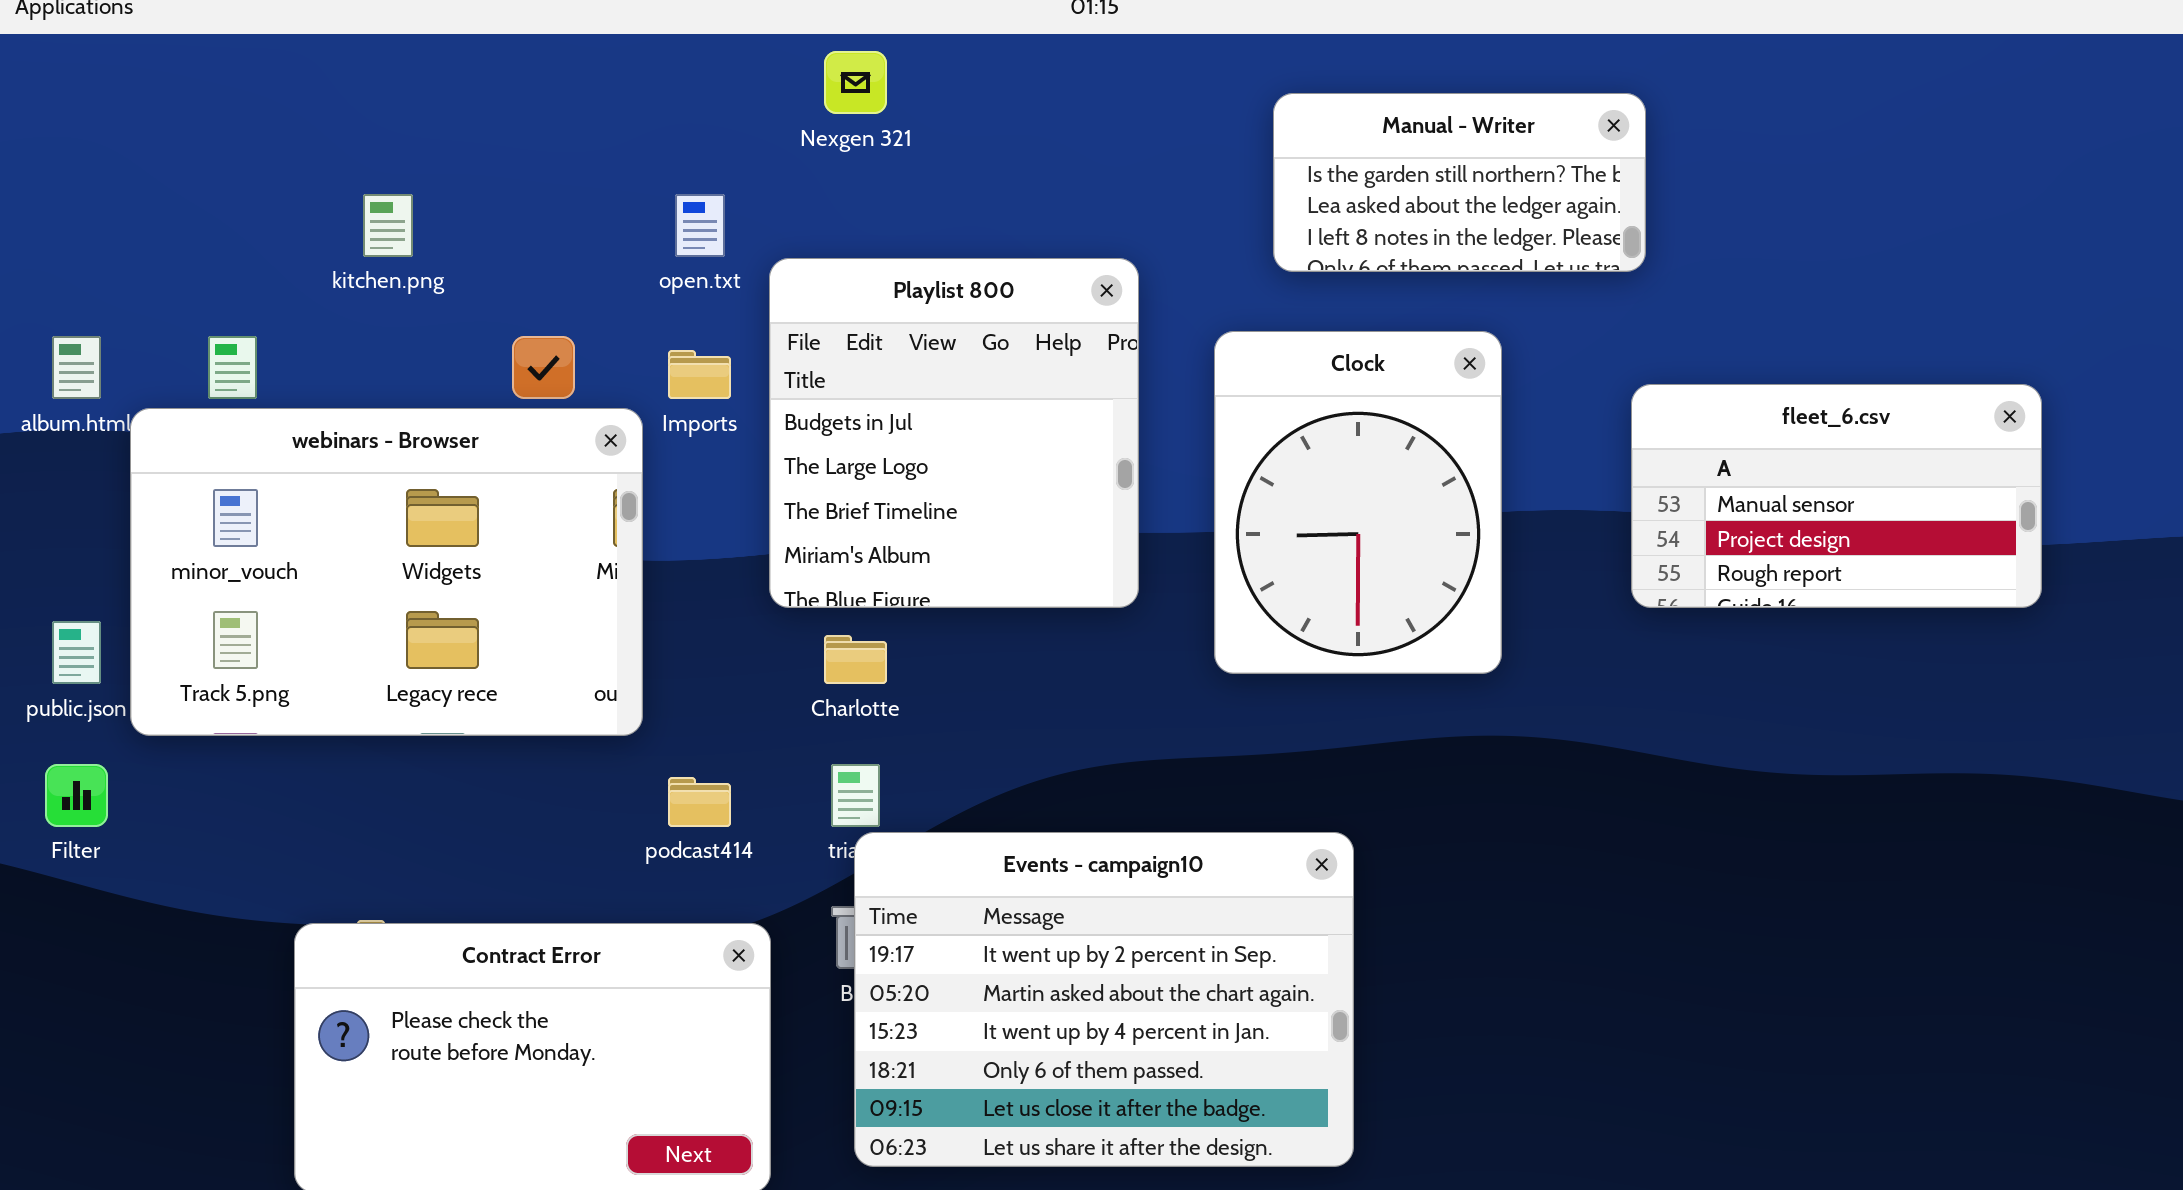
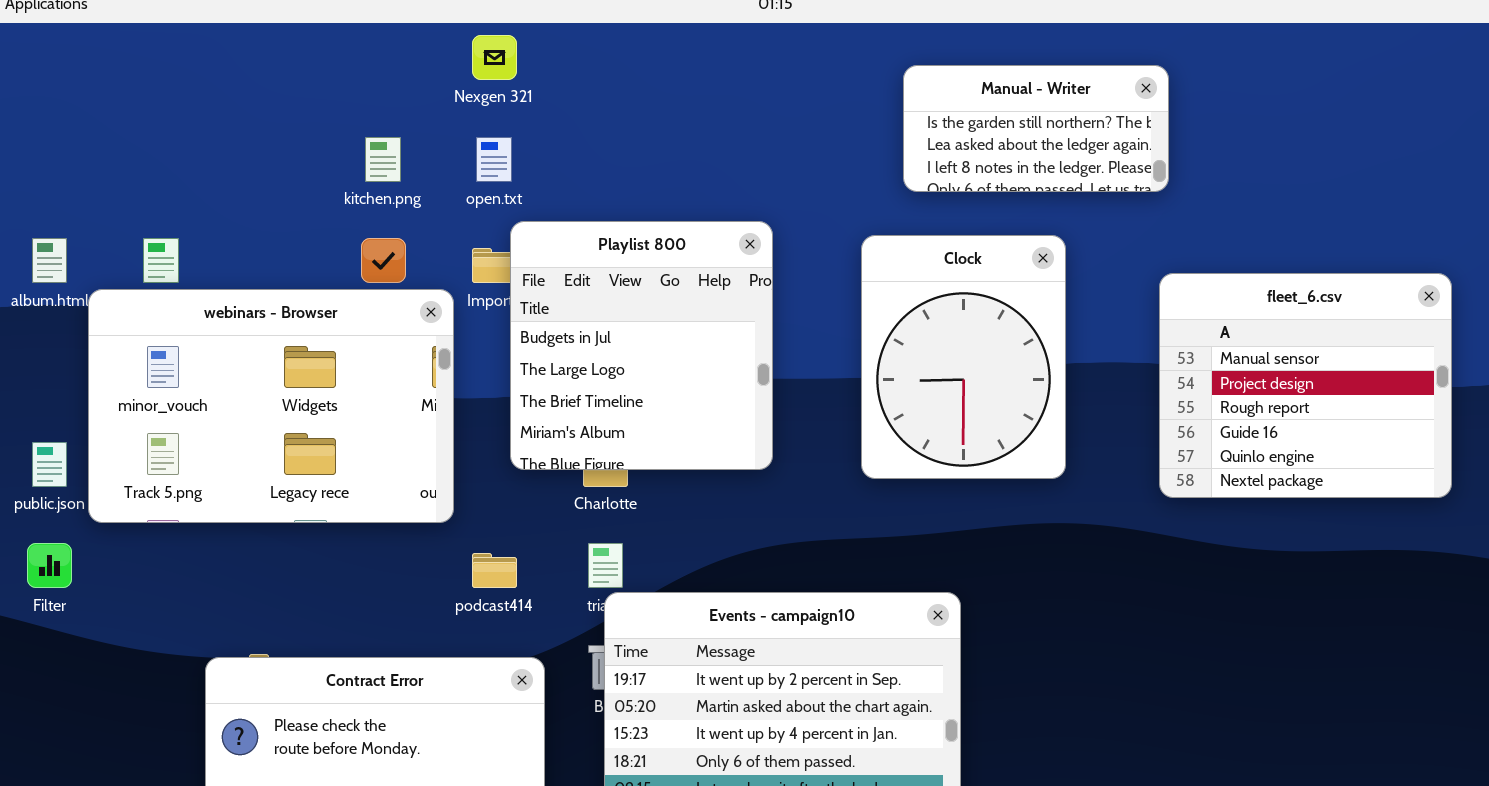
Nexgen 321: [824,51,887,114] -> [472,35,517,80], moved
kitchen.png: [363,194,413,257] -> [365,137,401,182], moved
Playlist 800: [769,258,1139,608] -> [510,221,773,470], moved
fleet_6.csv: [1631,384,2042,608] -> [1159,273,1452,498], resized

